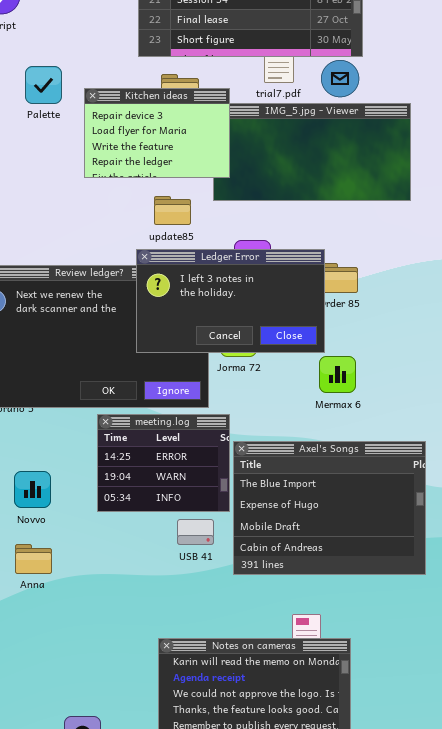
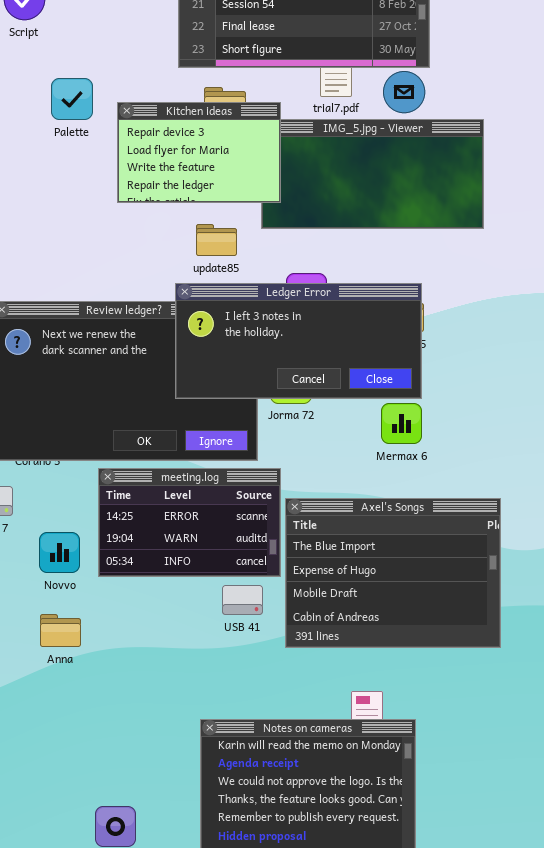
Ledger Error: [136,249,325,353] -> [175,283,422,399], resized
meeting.log: [97,414,230,512] -> [98,468,281,577], resized

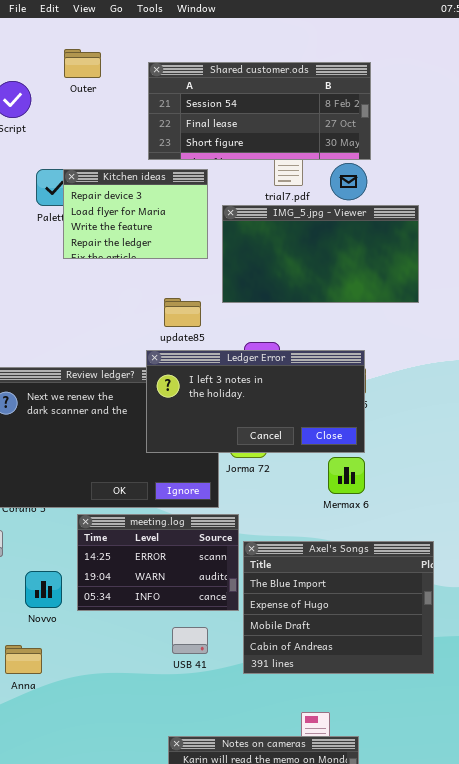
Kitchen ideas: [117,102,281,203] -> [63,169,208,259], moved
USB 41: [222,585,263,615] -> [172,627,208,654], moved
Anna: [40,614,81,647] -> [5,645,42,674], moved

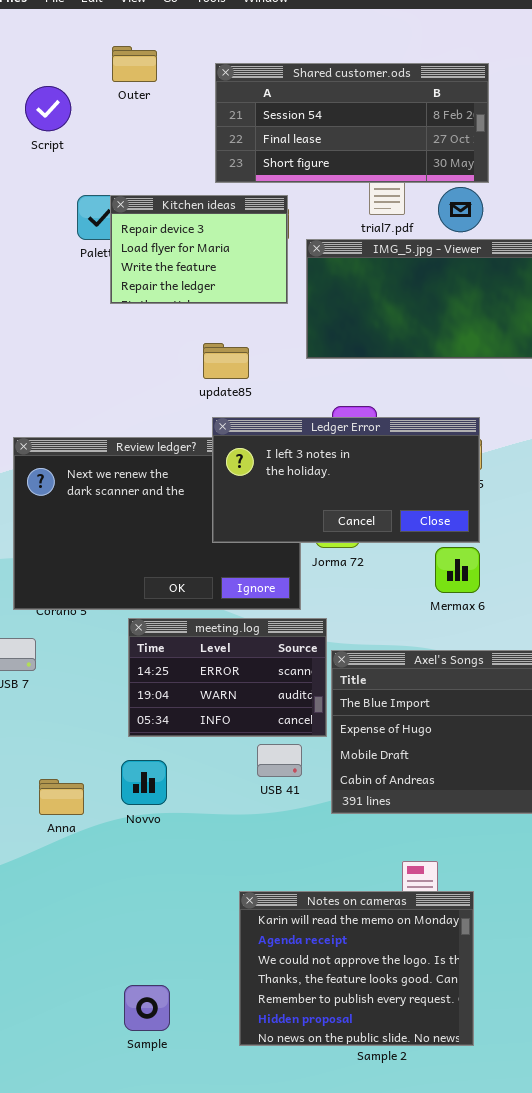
update85: [164,298,201,327] -> [203,343,249,379], moved
Novvo: [25,571,62,608] -> [121,760,167,805], moved
USB 41: [172,627,208,654] -> [257,744,302,777], moved

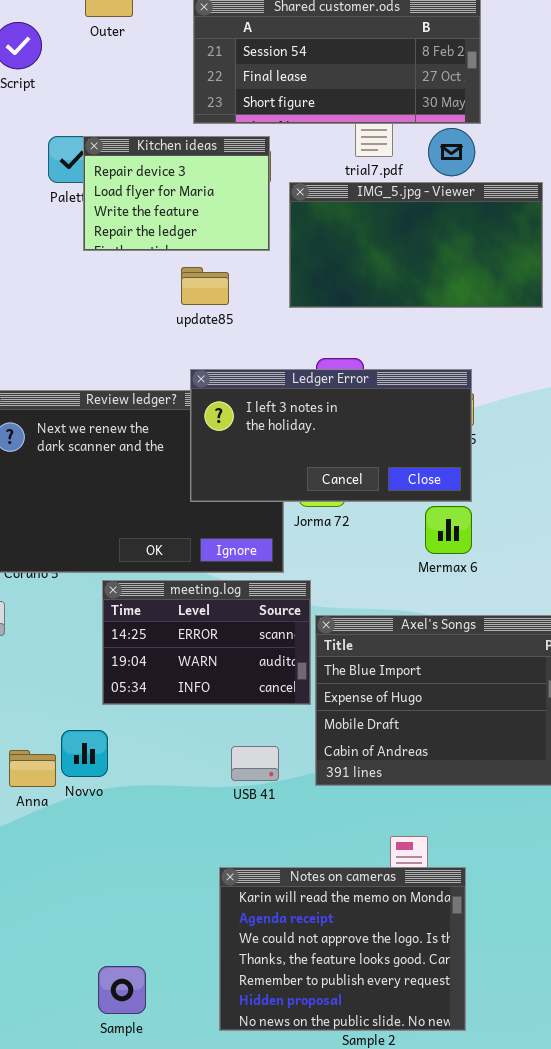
update85: [203,343,249,379] -> [181,267,229,305], moved
USB 41: [257,744,302,777] -> [231,746,279,781], moved
Novvo: [121,760,167,805] -> [61,730,108,777], moved

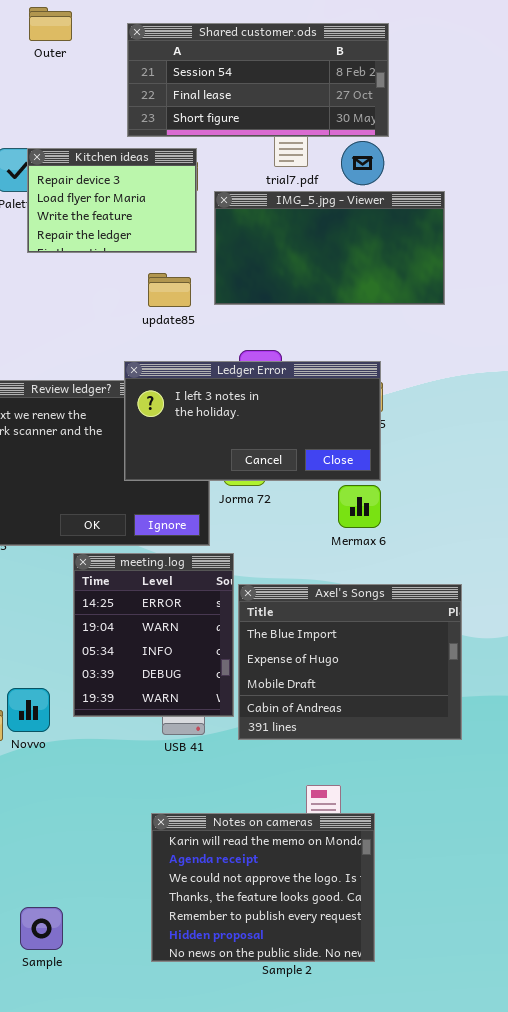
update85: [181,267,229,305] -> [148,273,191,307], moved
meeting.log: [102,580,311,705] -> [73,553,234,717], resized
Sample: [98,966,146,1014] -> [20,907,63,950], moved

